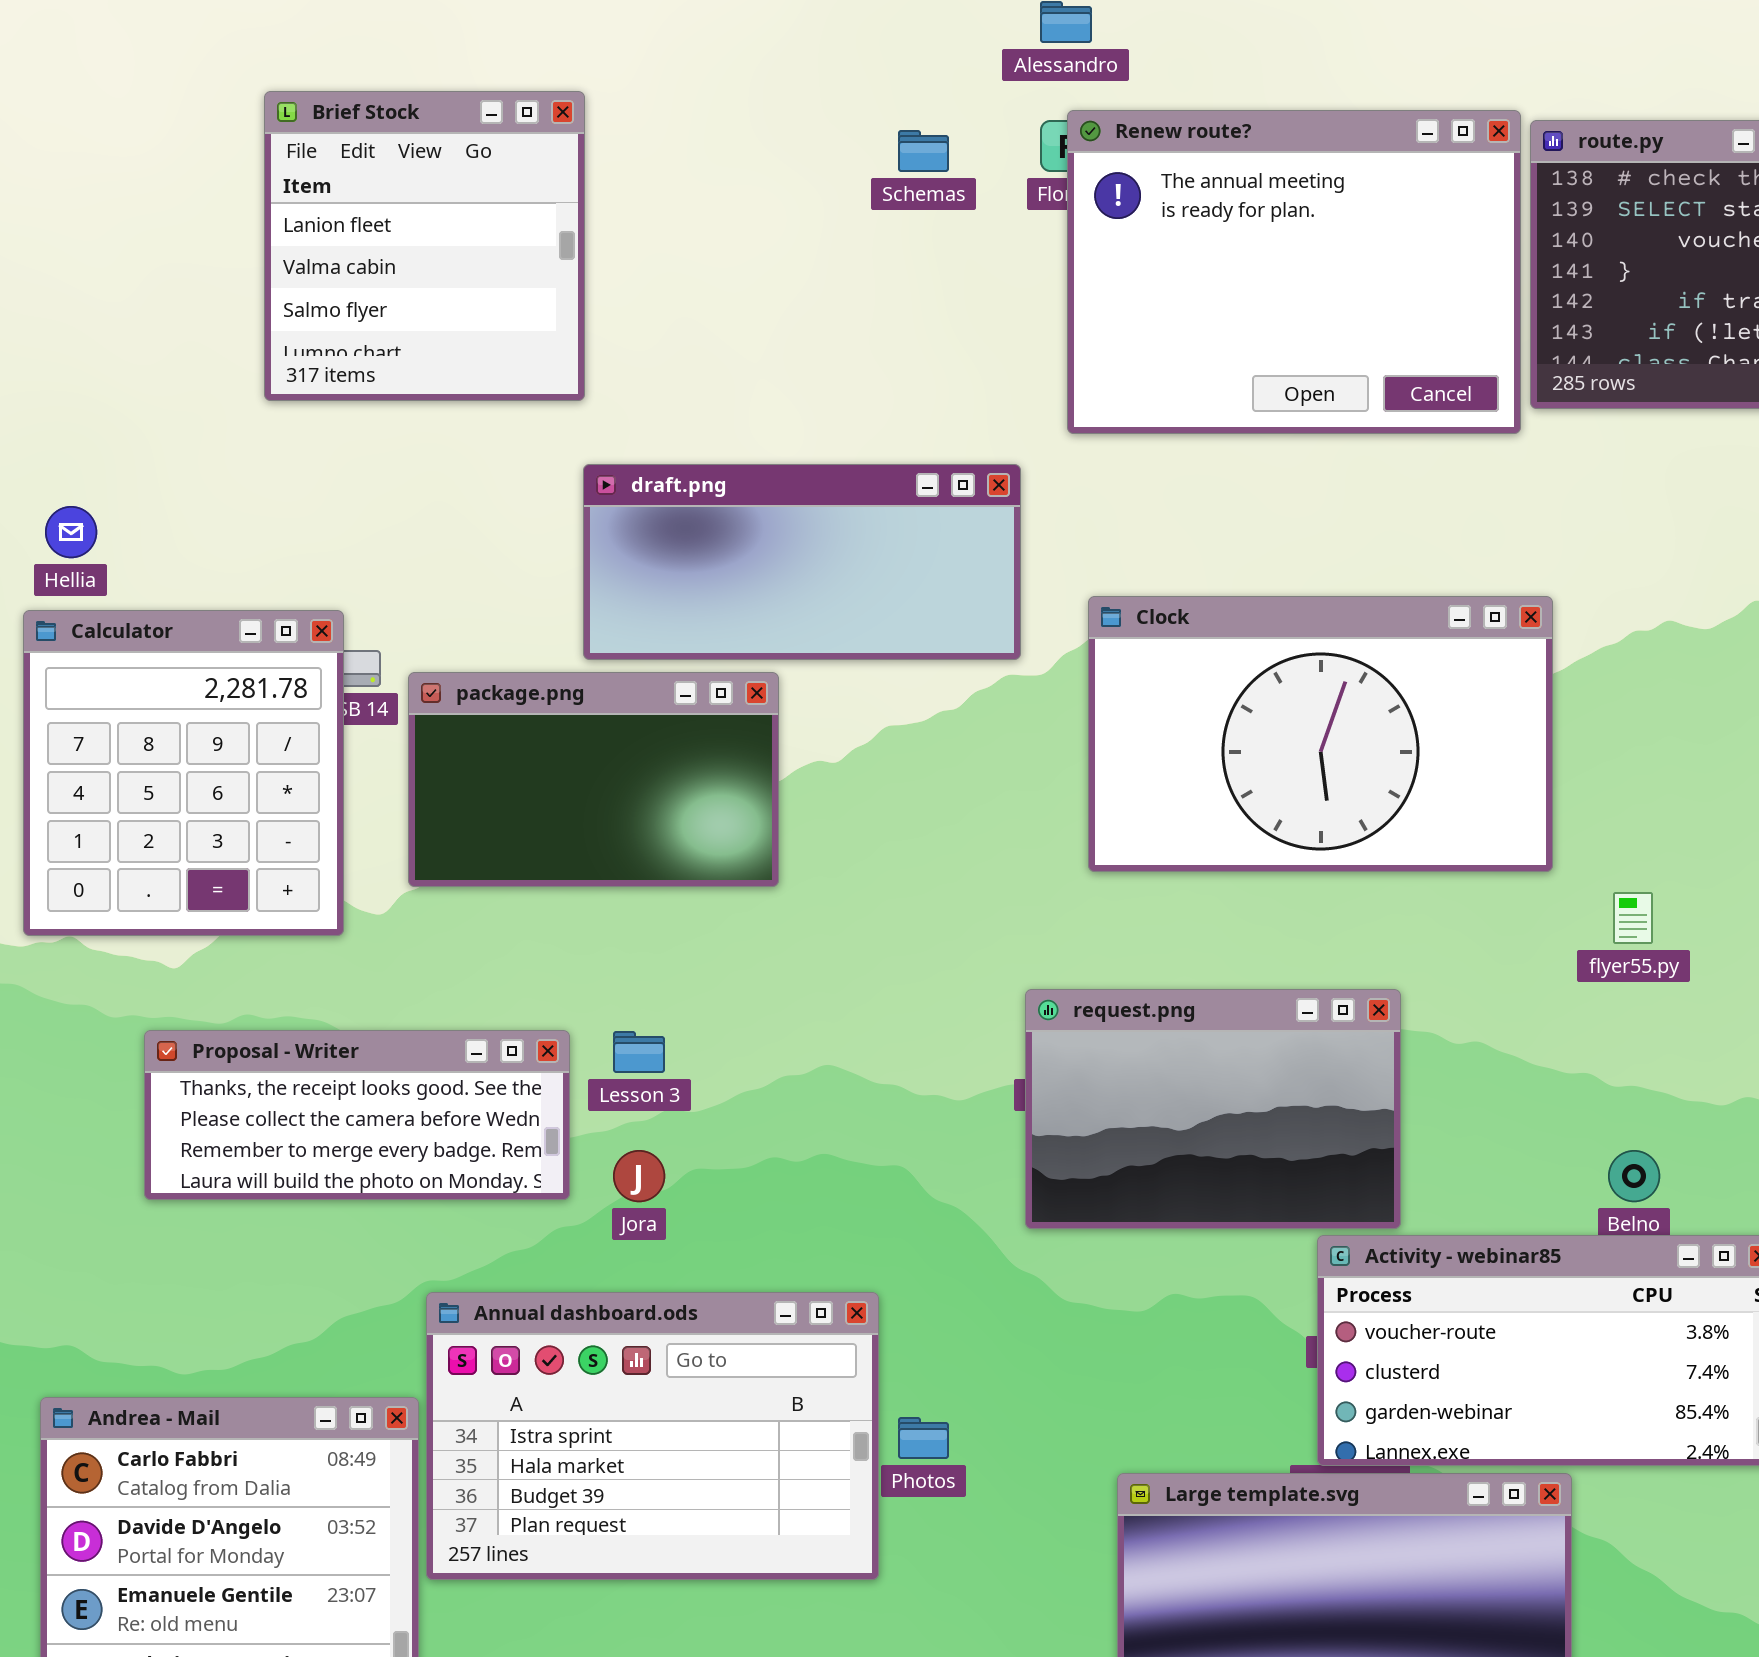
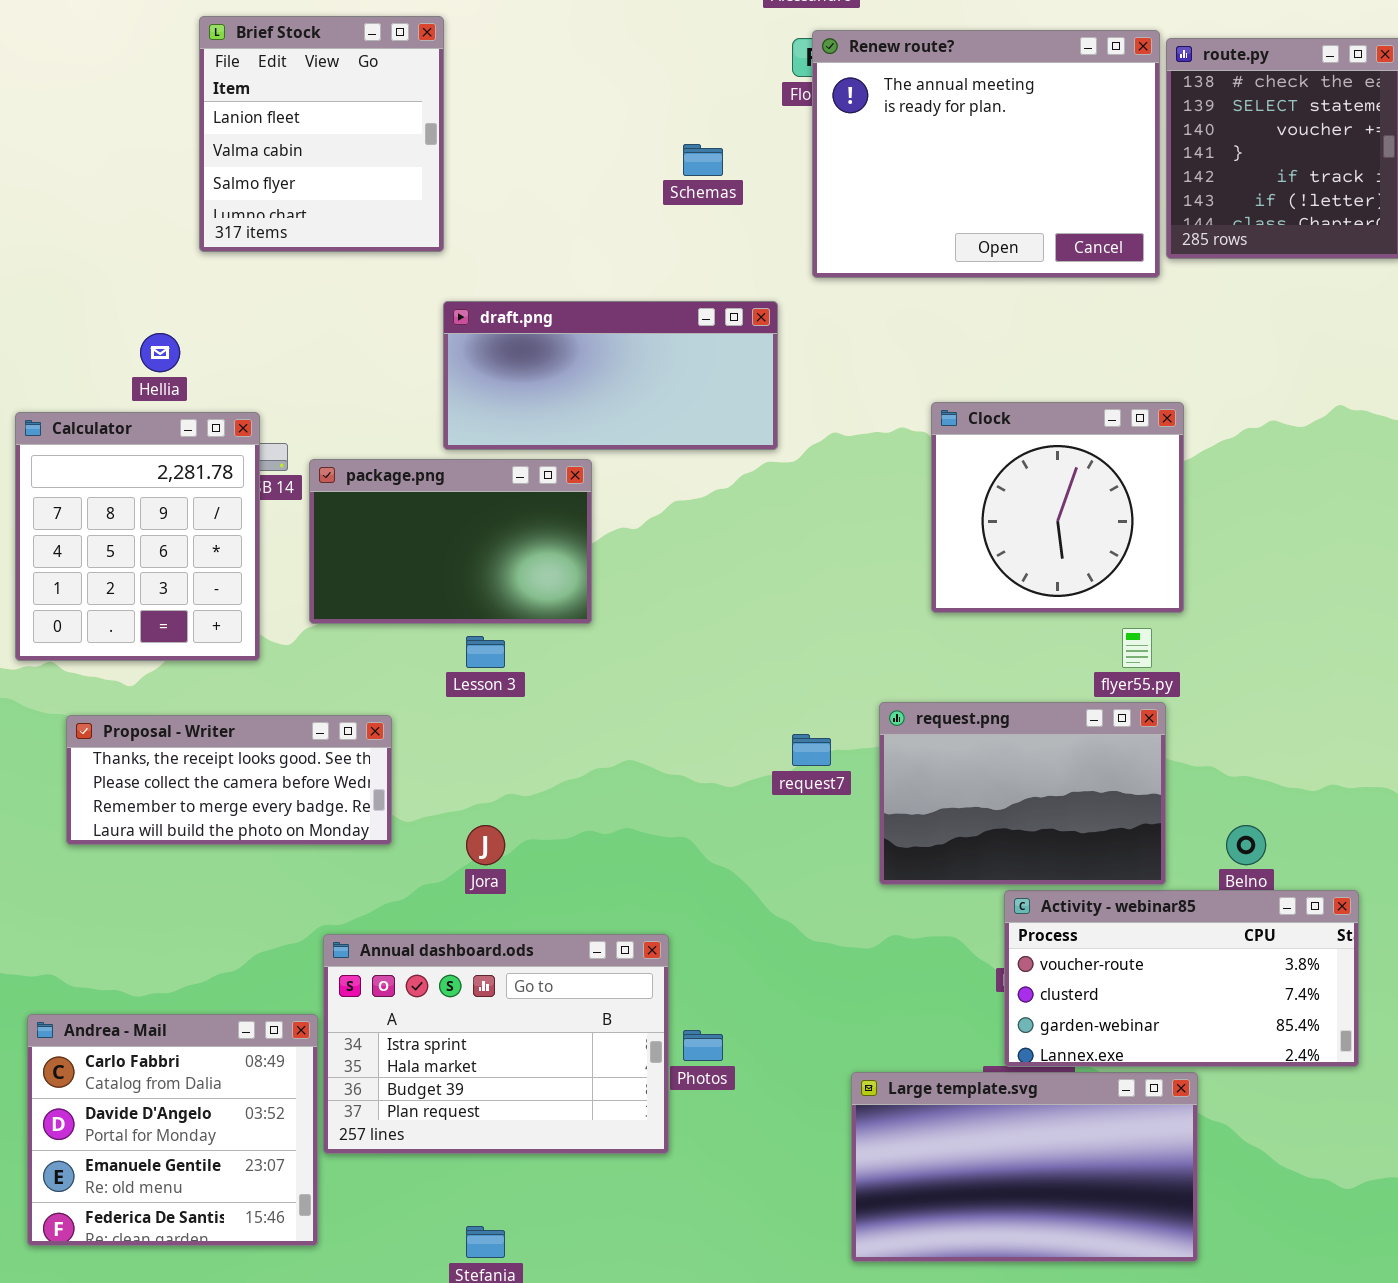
Schemas: [898,130,949,172] -> [683,144,723,176], moved
Hellia: [45,506,97,558] -> [140,333,180,372], moved
Clock: [1088,596,1553,872] -> [931,402,1184,613], resized
flyer55.py: [1613,892,1653,944] -> [1122,628,1152,668], moved
request.png: [1025,989,1401,1229] -> [879,702,1166,885], moved
Proposal - Writer: [144,1030,570,1200] -> [66,715,392,845], moved
Lesson 3: [613,1031,665,1073] -> [466,636,505,668], moved

